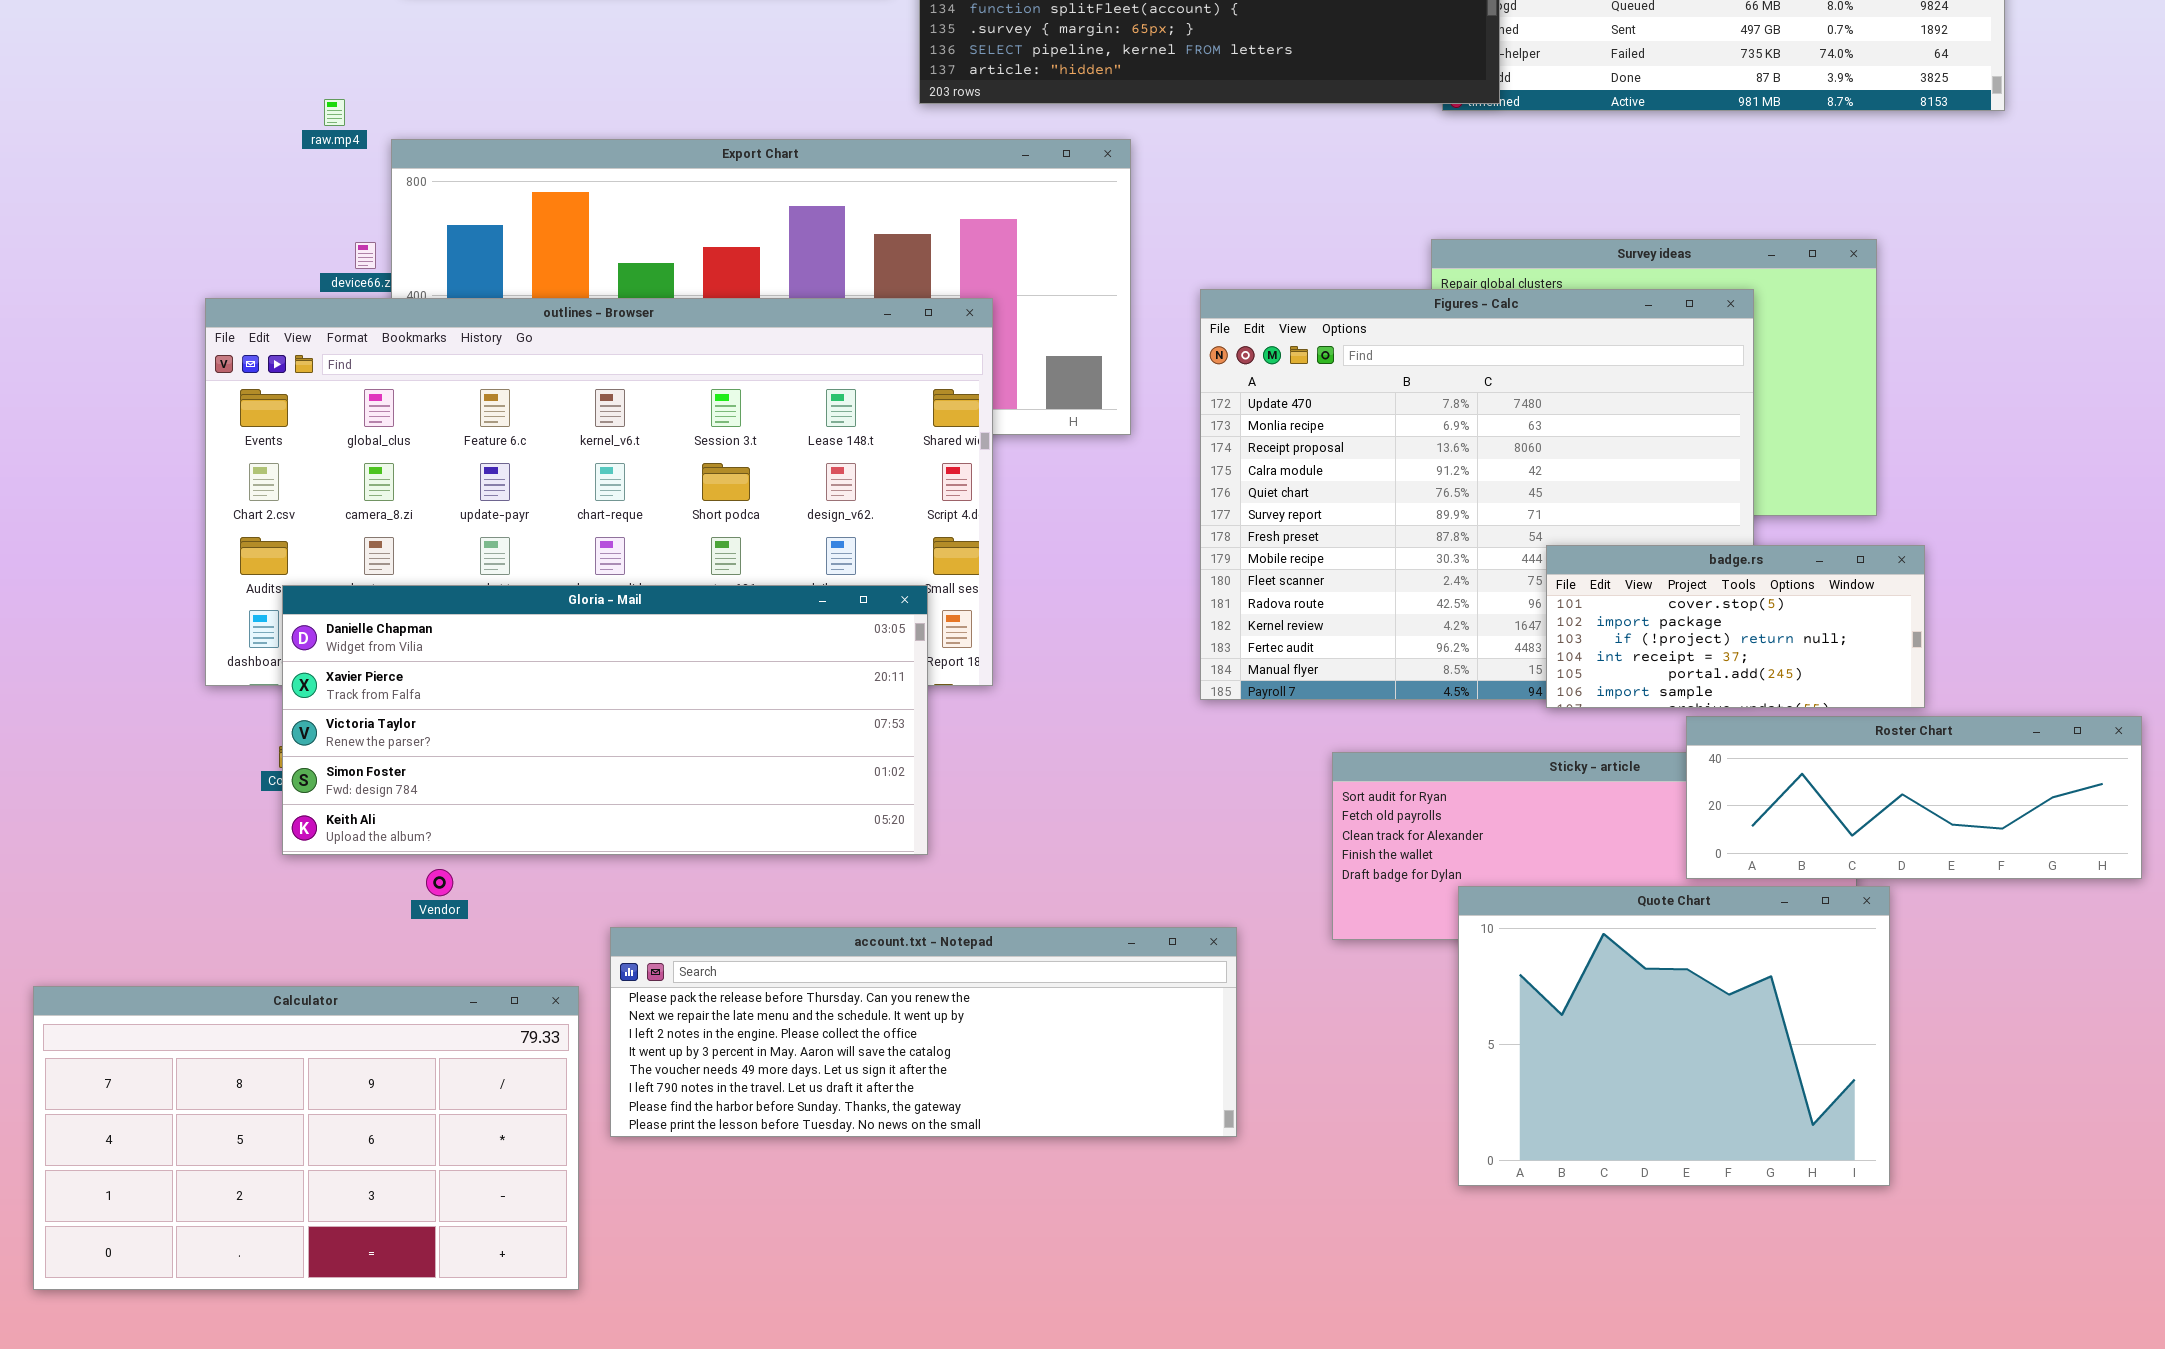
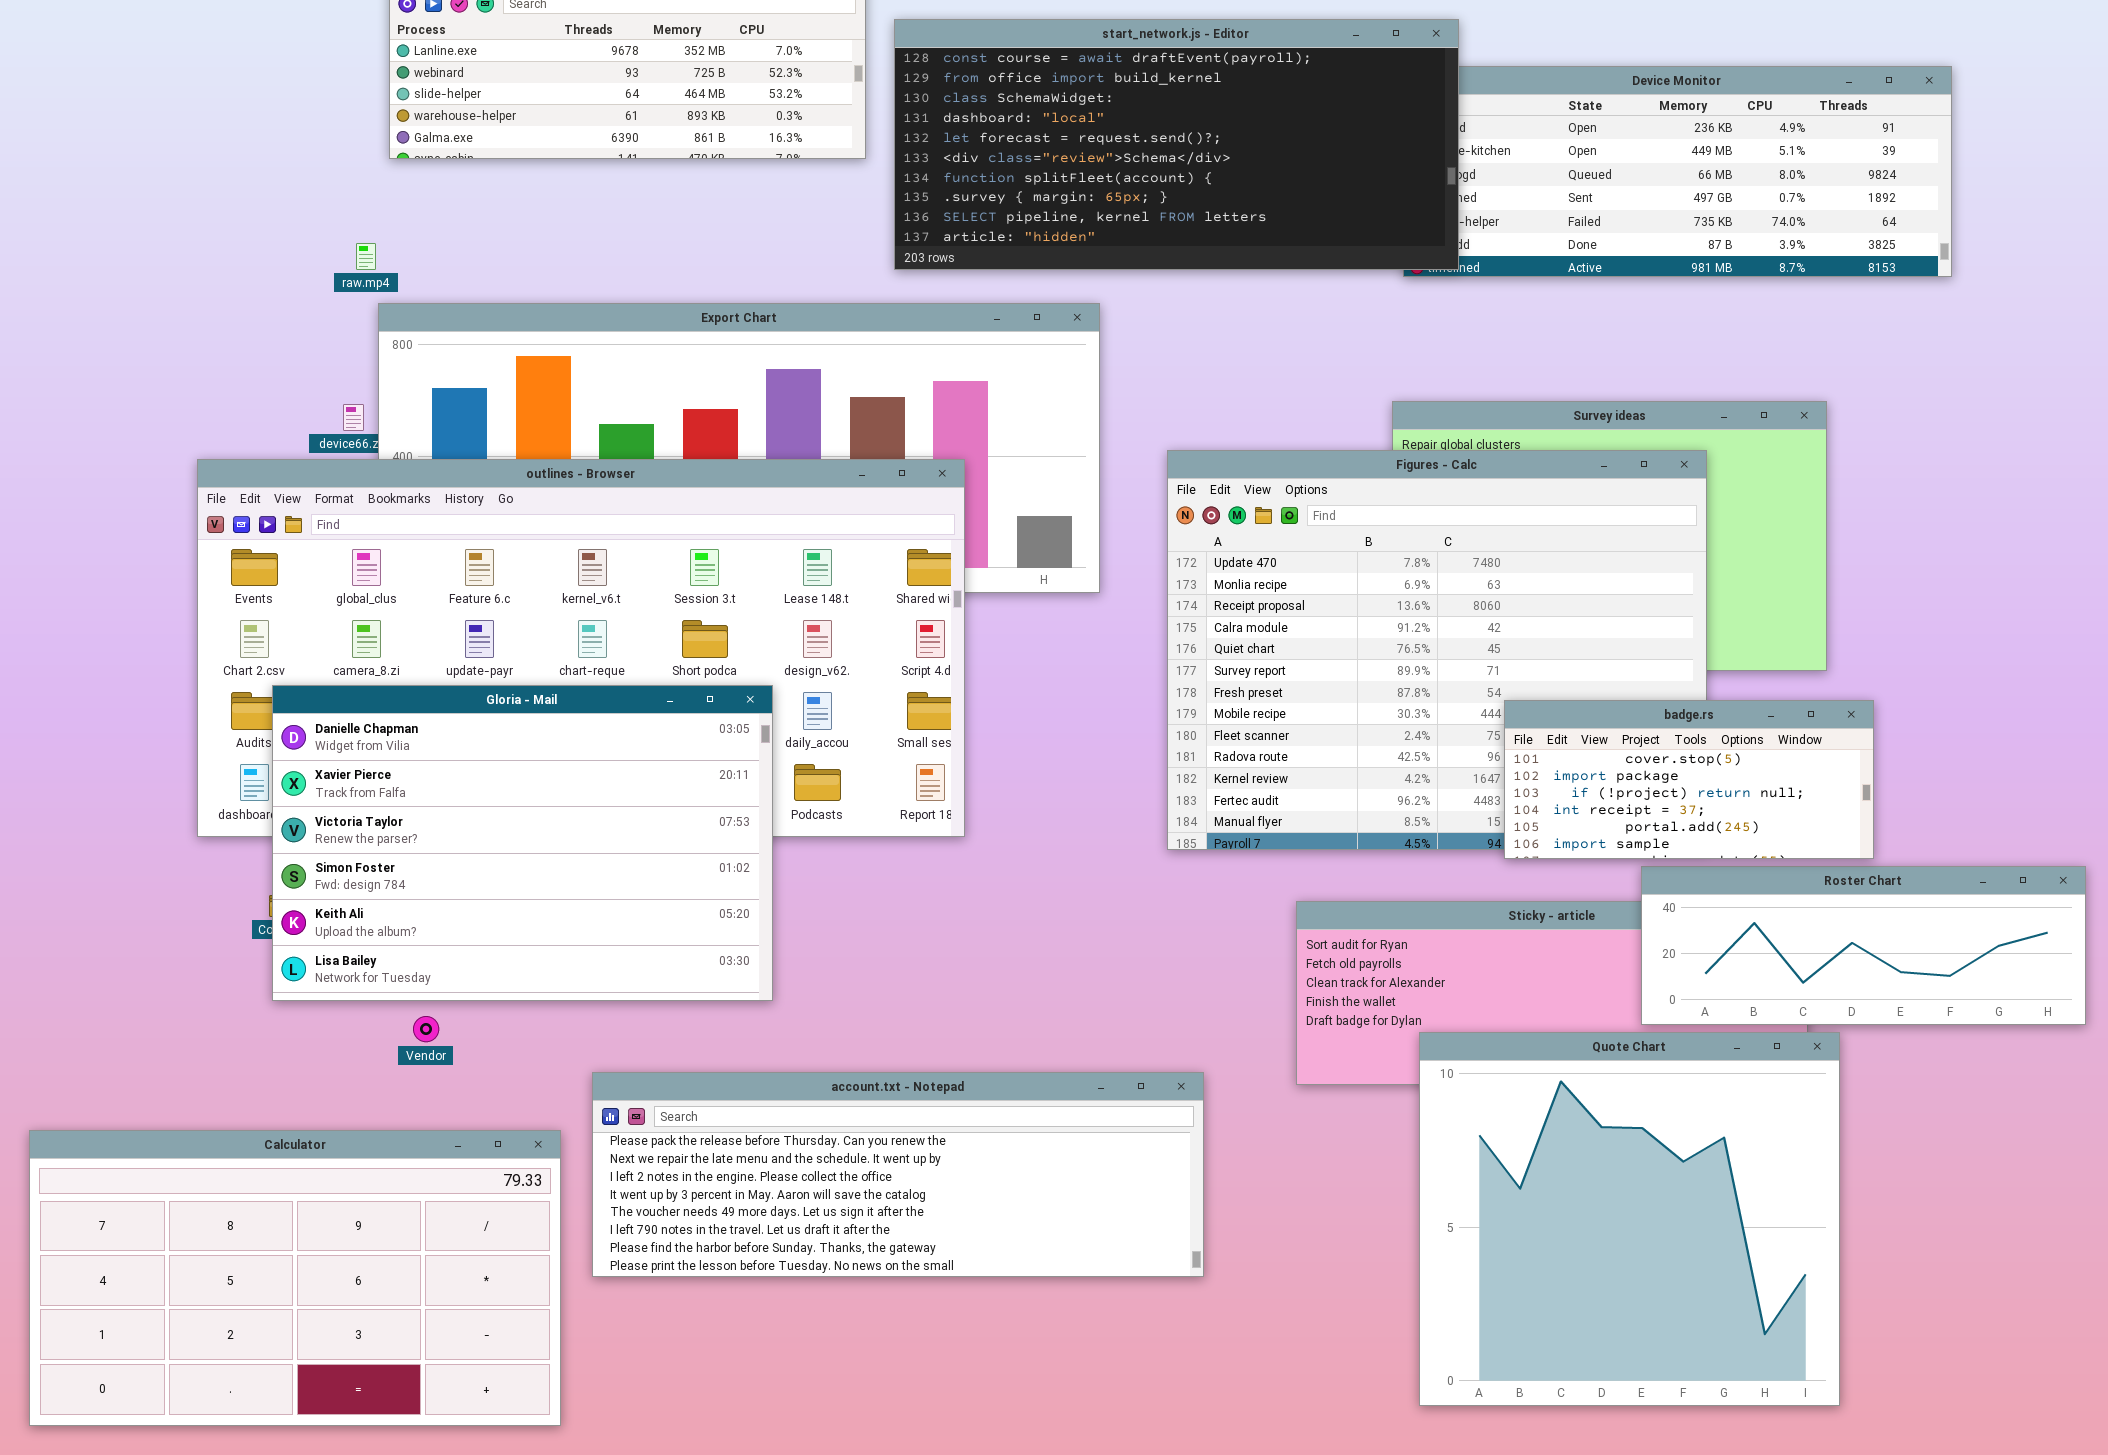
raw.mp4: [324,99,345,126] -> [356,243,376,270], moved
Gloria - Mail: [282,585,928,855] -> [272,685,773,1001], resized
Quote Chart: [1458,886,1890,1186] -> [1419,1032,1840,1406], resized

